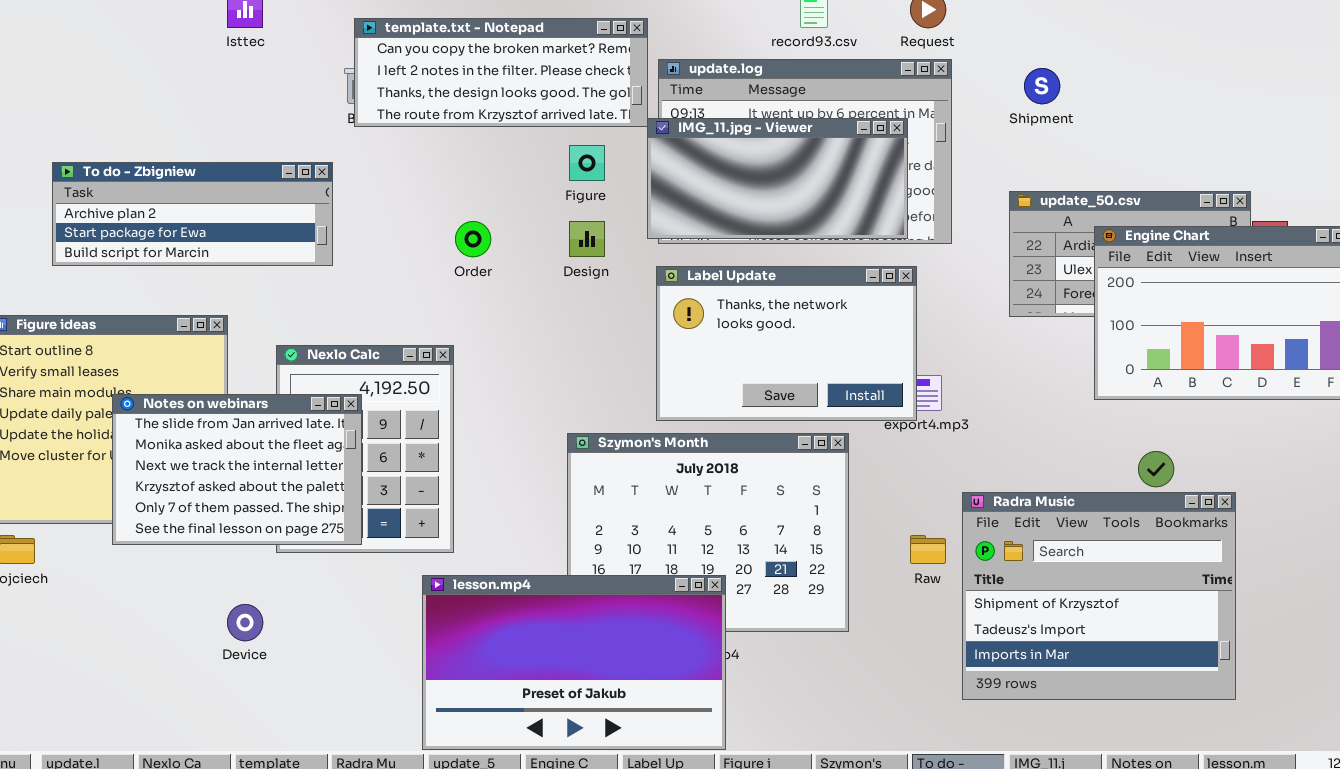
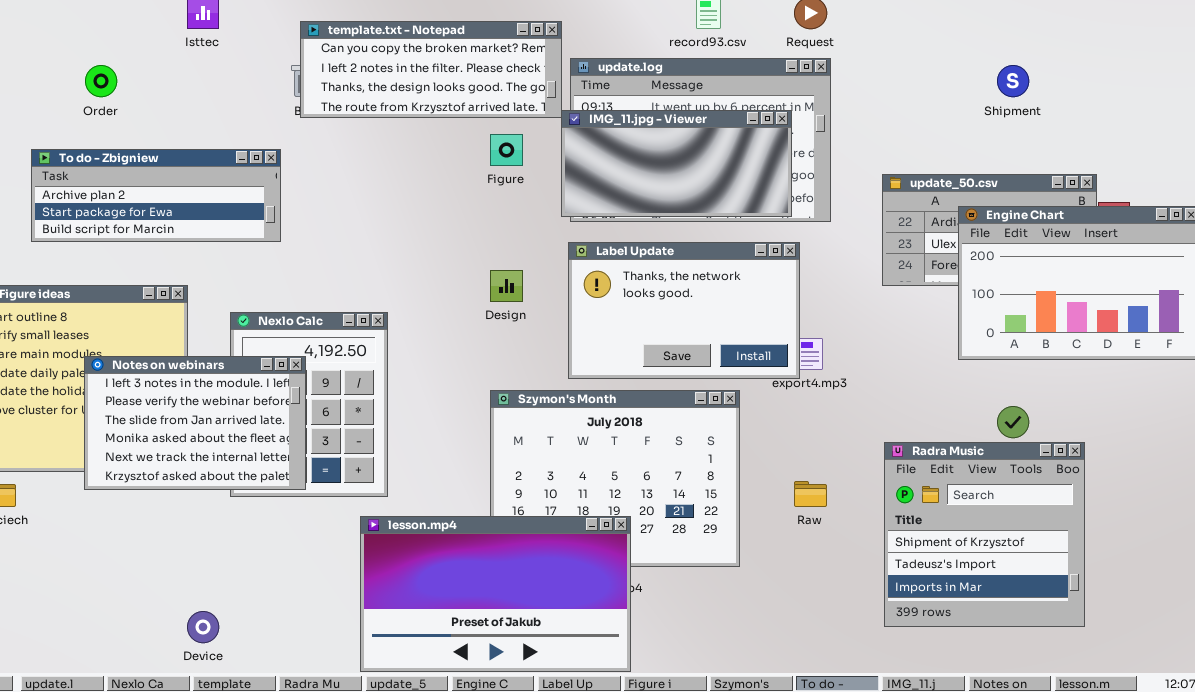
Shipment: [1024,68,1060,104] -> [997,65,1029,97], moved
Order: [455,221,491,257] -> [85,65,117,97], moved
Design: [569,221,605,257] -> [490,270,523,302], moved
Notes on webinars: [112,394,362,545] -> [84,356,306,490], scrolled up 2 rows
Radra Music: [962,492,1236,700] -> [884,442,1085,627], resized
Device: [227,604,263,641] -> [187,611,219,643], moved

